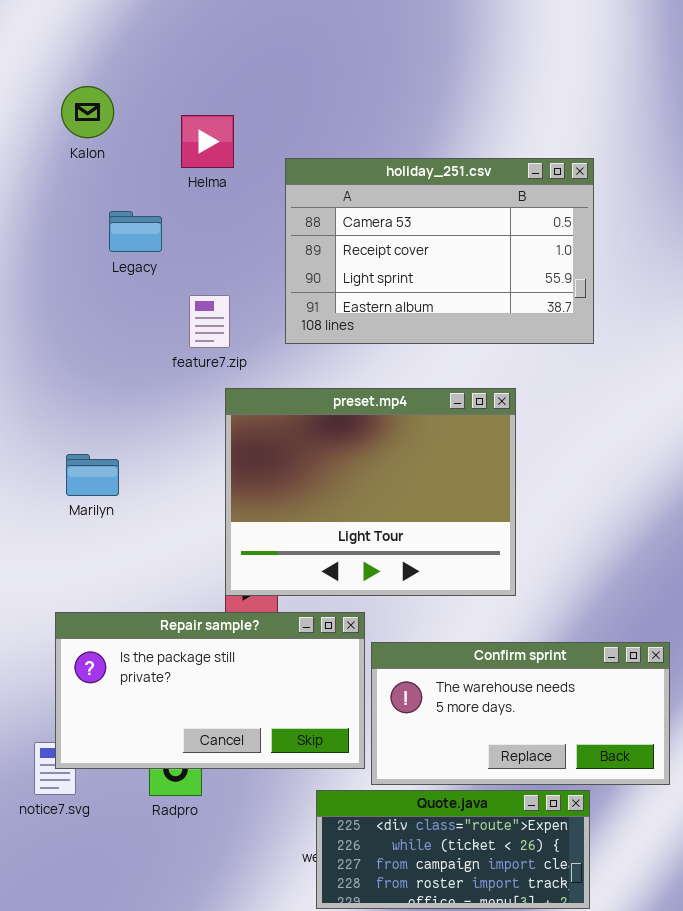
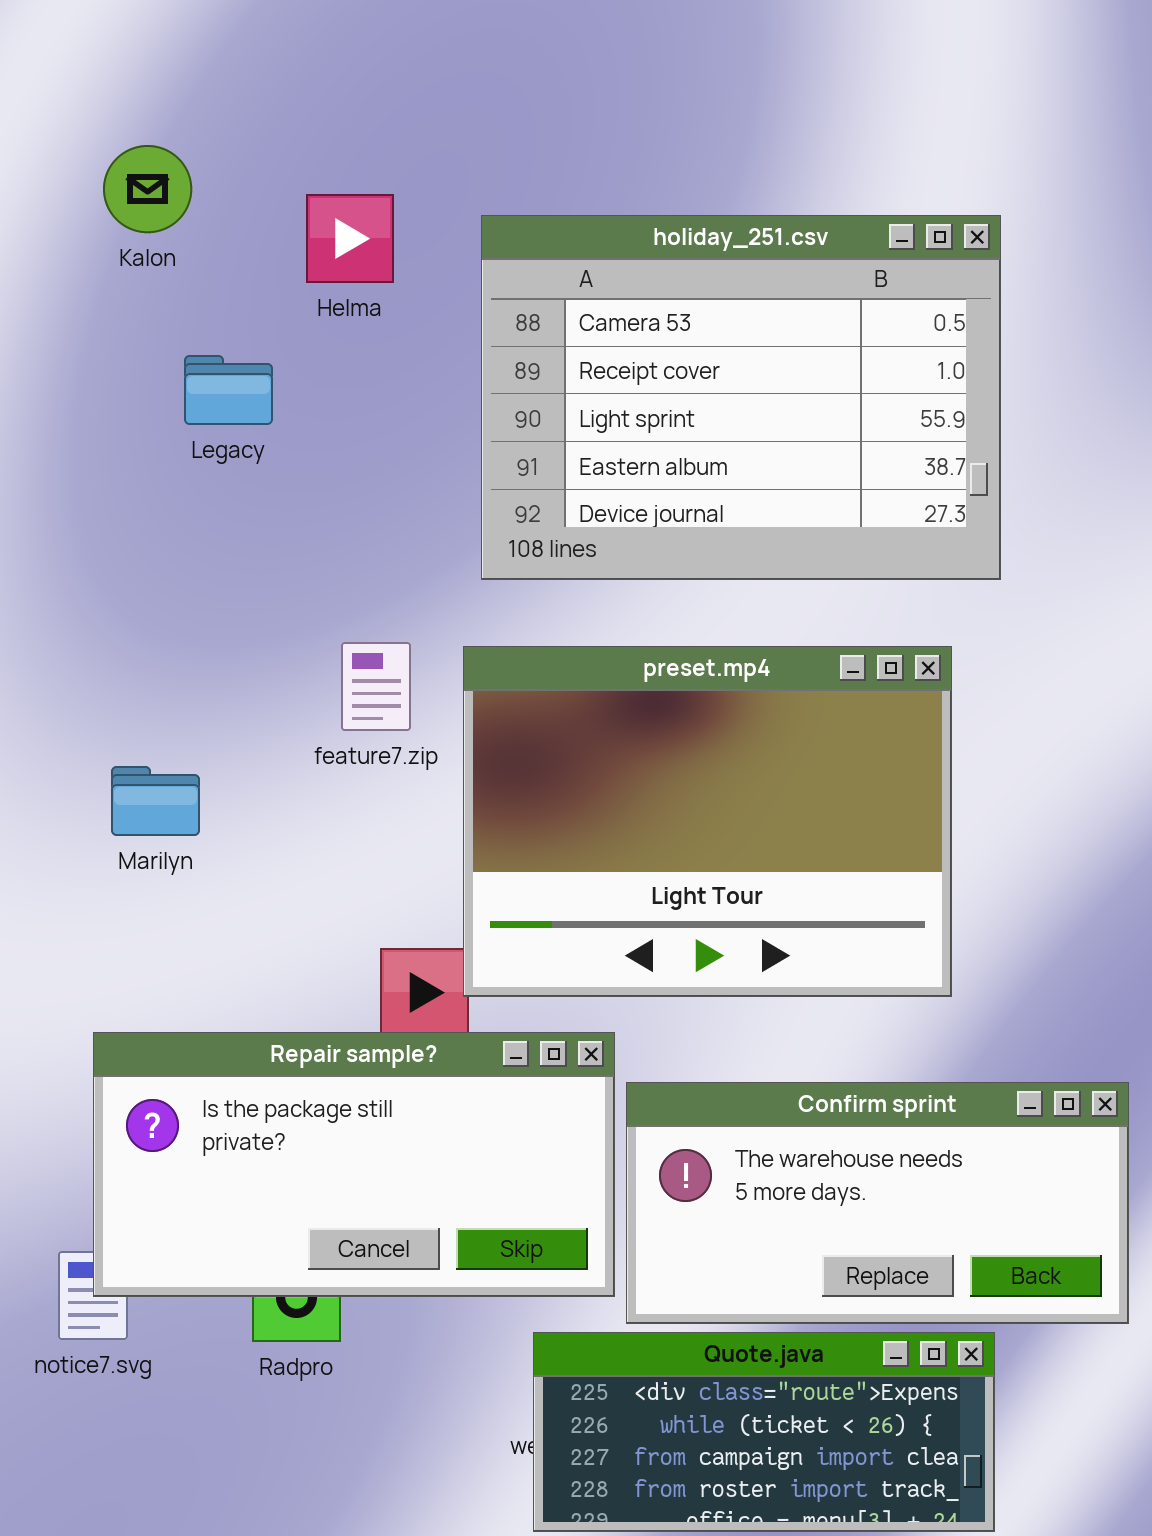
holiday_251.csv: [285,158,594,344] -> [481,215,1001,580], resized
feature7.zip: [189,295,230,348] -> [341,642,411,731], moved
preset.mp4: [225,388,516,596] -> [463,646,952,997], moved

